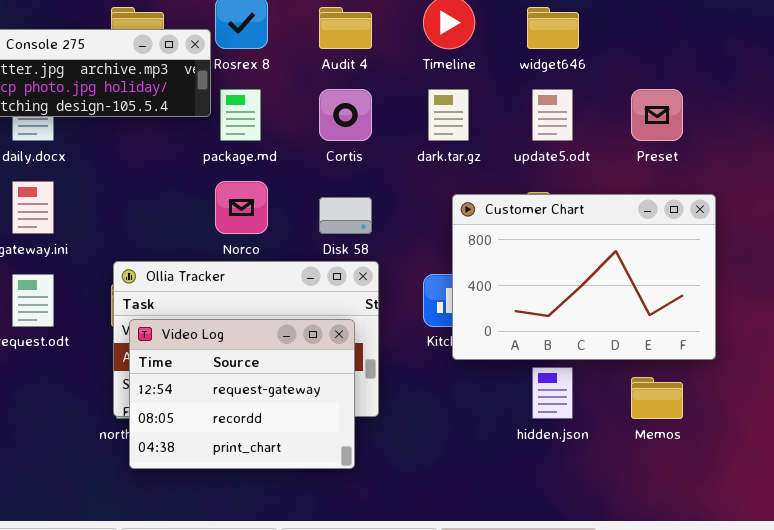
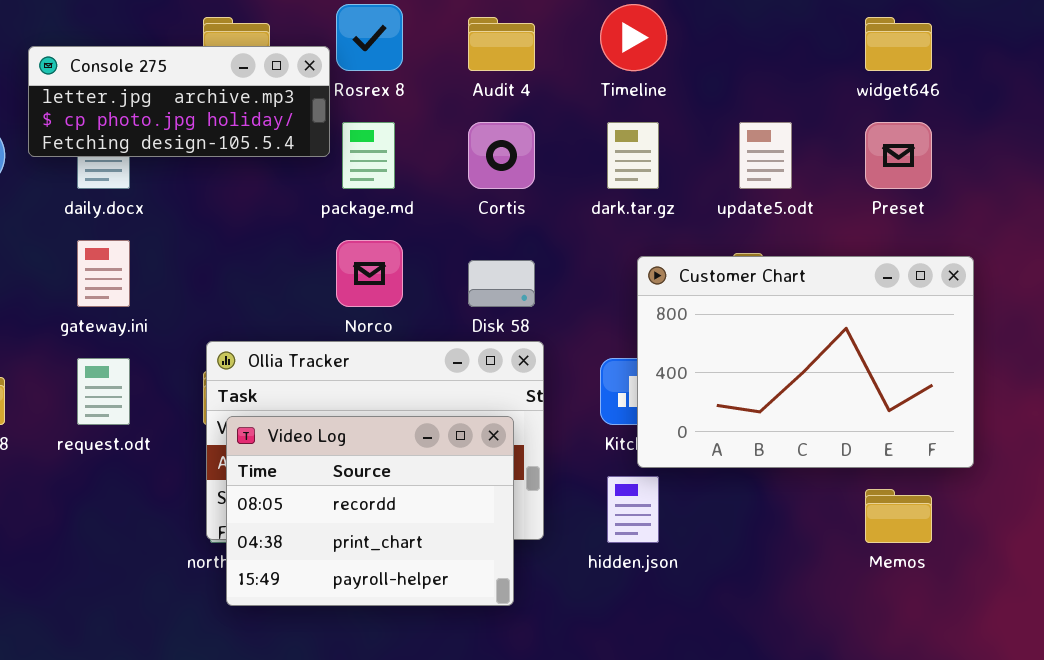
widget646: [527,7,579,49] -> [865,17,932,71], moved
Video Log: [129,319,355,469] -> [226,416,514,606], scrolled down 1 row
hidden.json: [532,367,573,419] -> [607,476,659,543], moved

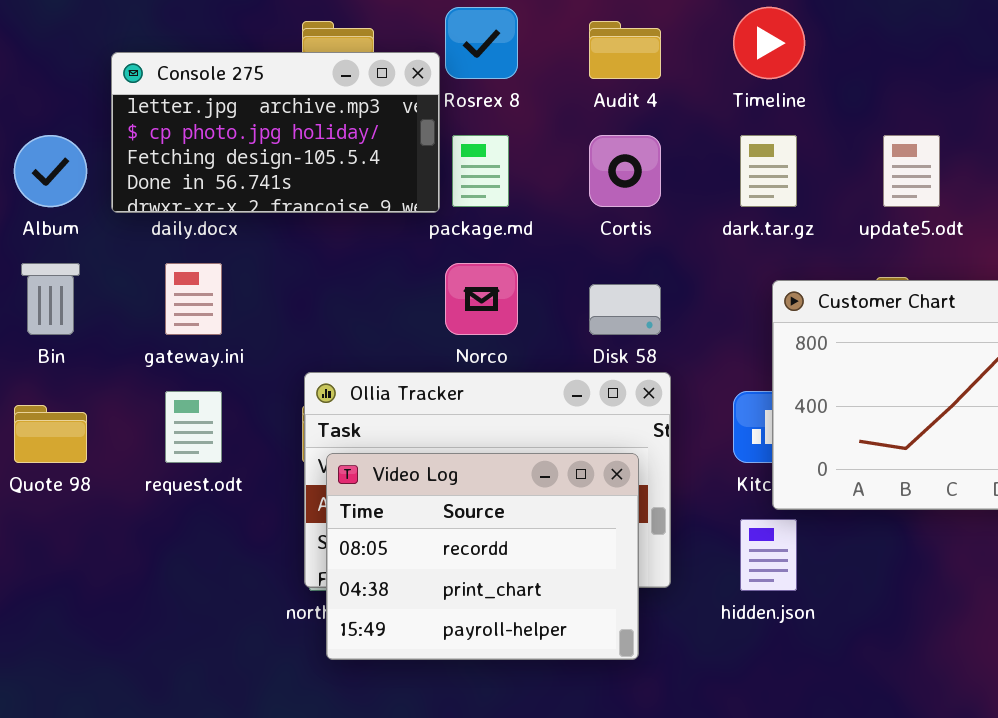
Console 275: [28,46,330,157] -> [111,52,440,213], resized

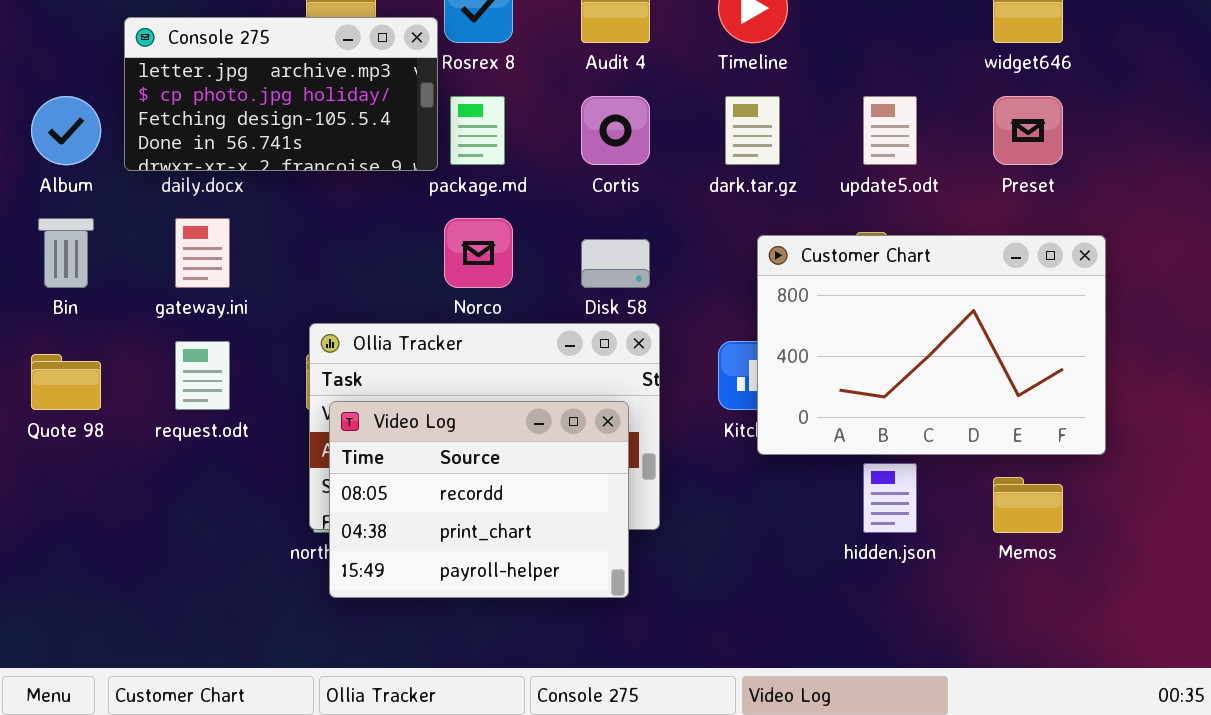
hidden.json: [740,519,797,591] -> [863,463,917,533], moved

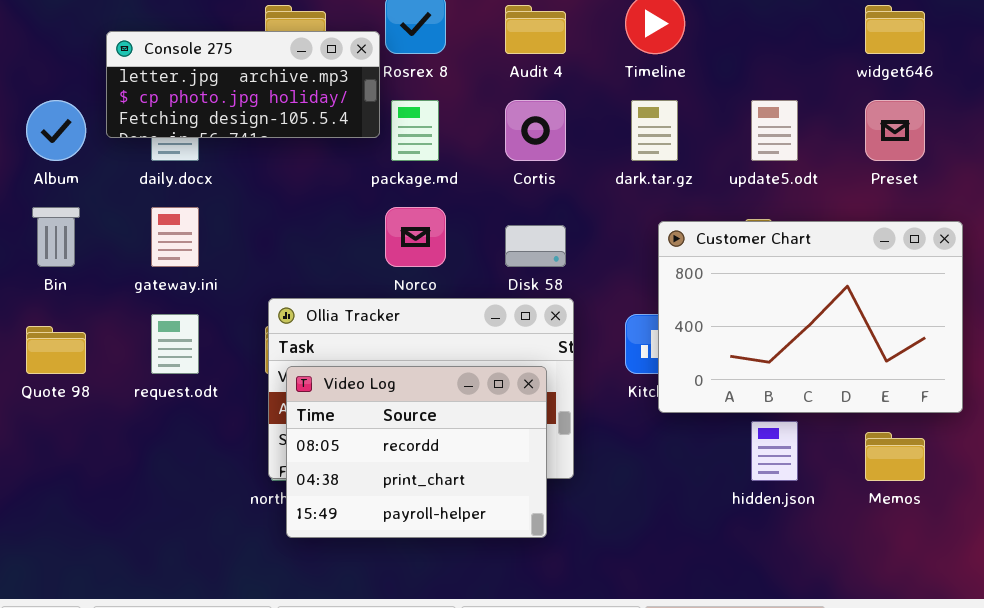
Console 275: [124,17,438,171] -> [106,31,380,138], resized

